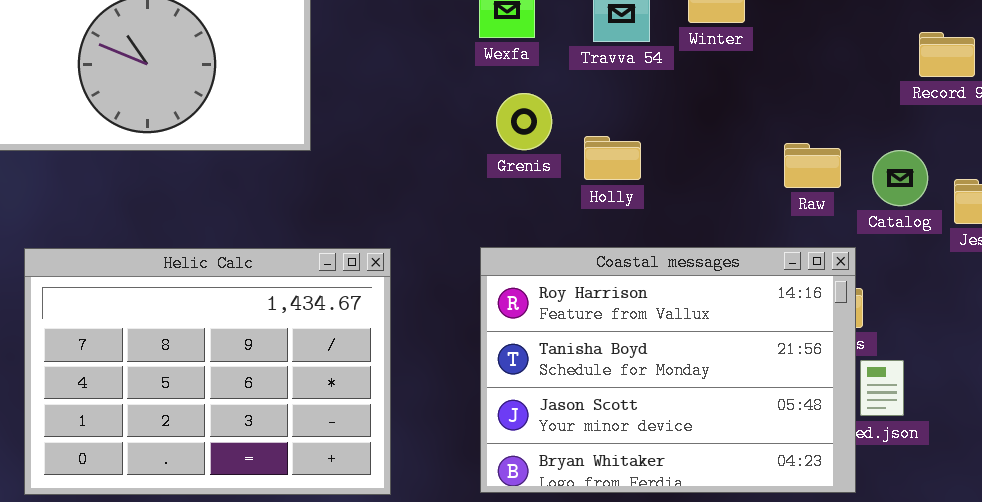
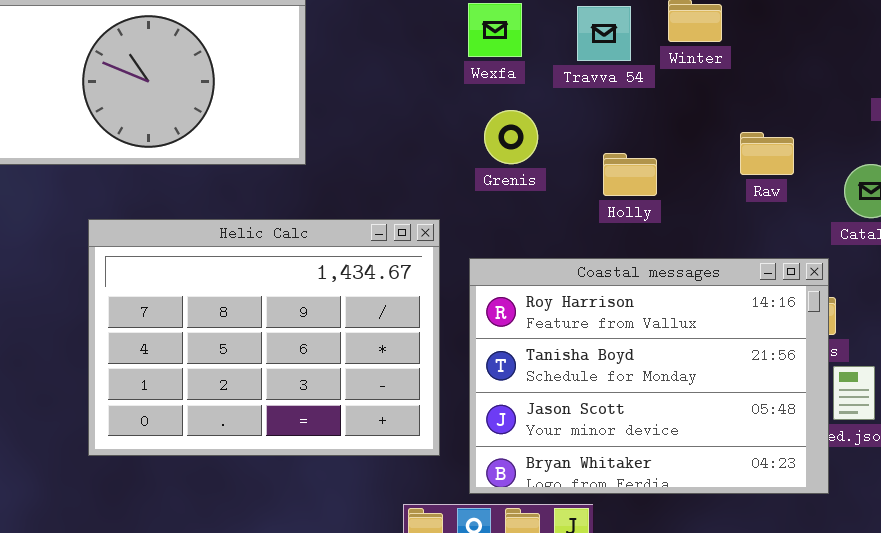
Holly: [584,136,641,180] -> [603,153,657,196], moved
Raw: [784,143,841,188] -> [740,132,794,175], moved
Helic Calc: [24,248,391,495] -> [88,219,440,456], moved

